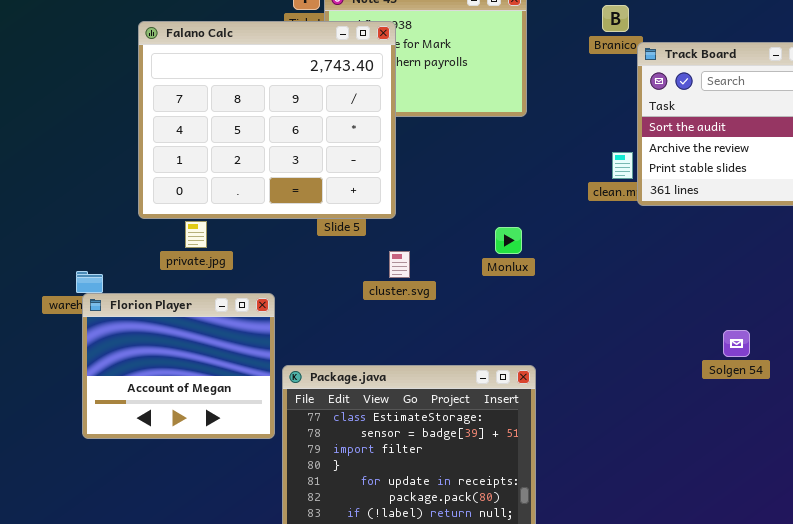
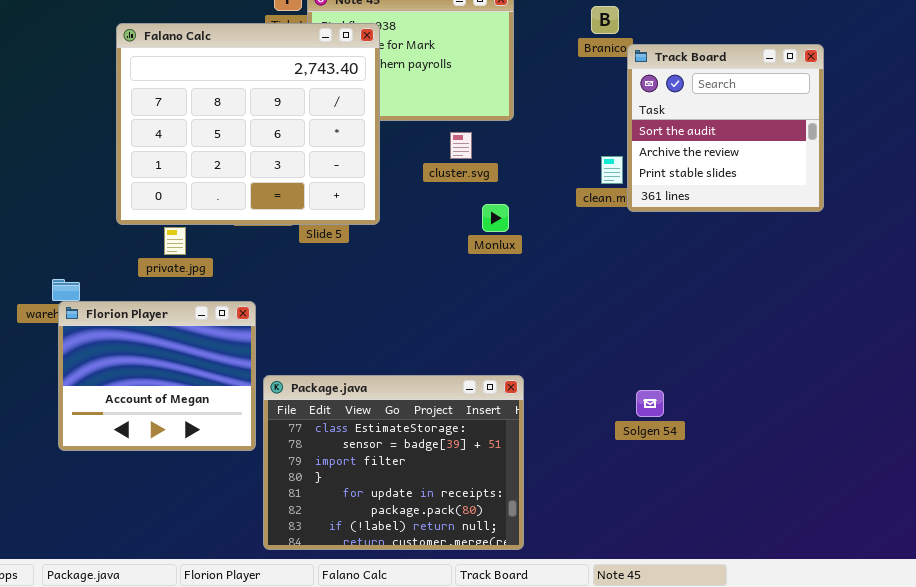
Monlux: [495,227,522,254] -> [482,204,509,232], moved
cluster.svg: [389,251,410,278] -> [450,132,472,159], moved
Solgen 54: [723,330,750,357] -> [636,390,664,417], moved

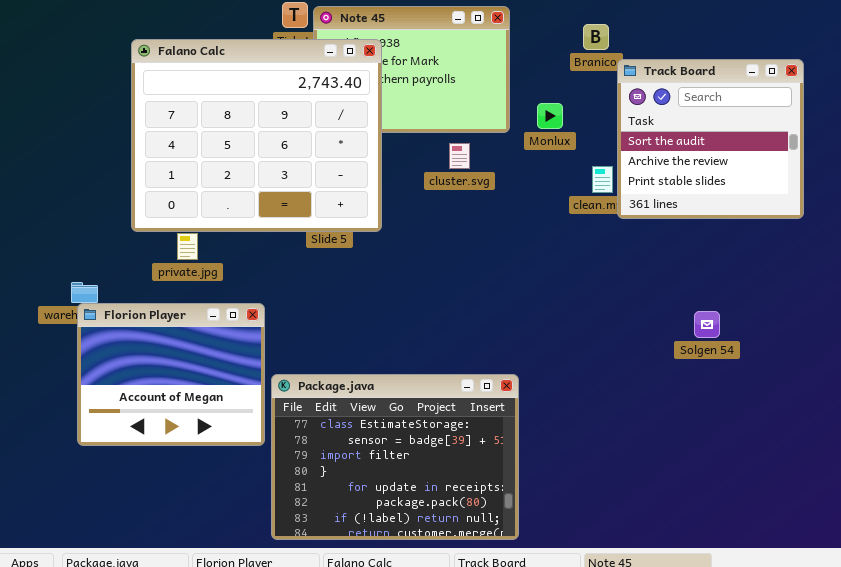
Monlux: [482,204,509,232] -> [537,103,563,129], moved
Solgen 54: [636,390,664,417] -> [694,311,720,338], moved

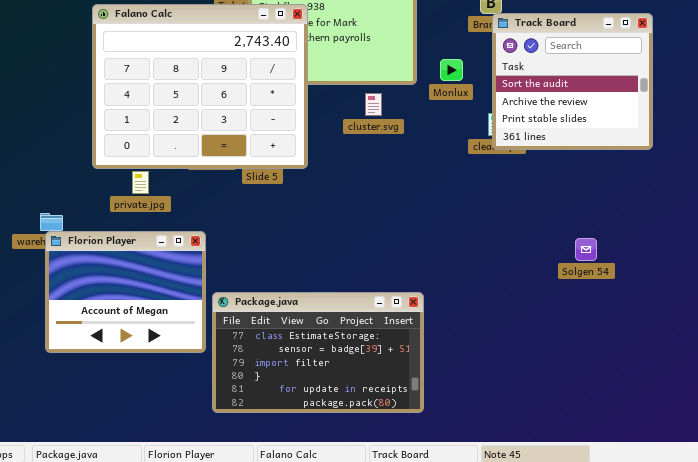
Track Board: [617,59,804,219] -> [492,13,653,150], moved
Package.java: [271,374,519,540] -> [212,292,424,413], resized

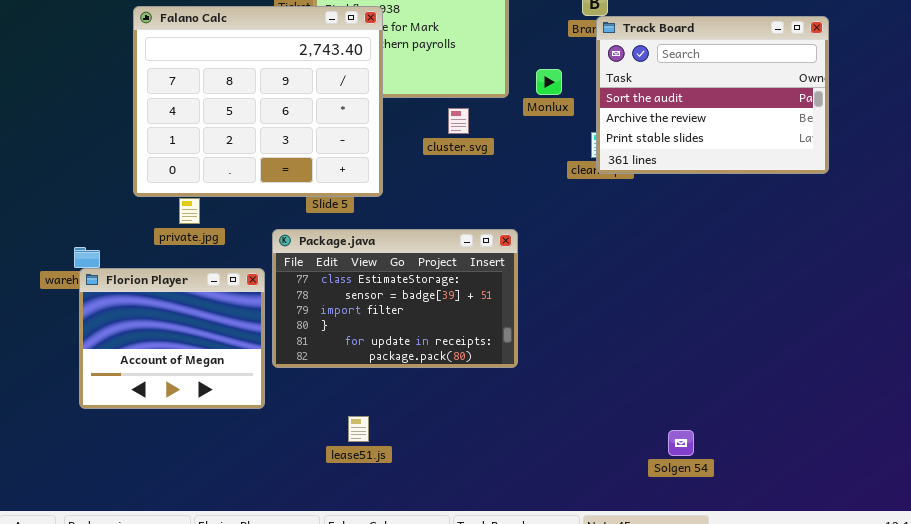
Track Board: [492,13,653,150] -> [596,16,829,174], resized
Solgen 54: [575,238,597,261] -> [668,430,694,456], moved
Package.java: [212,292,424,413] -> [272,229,518,368], moved

